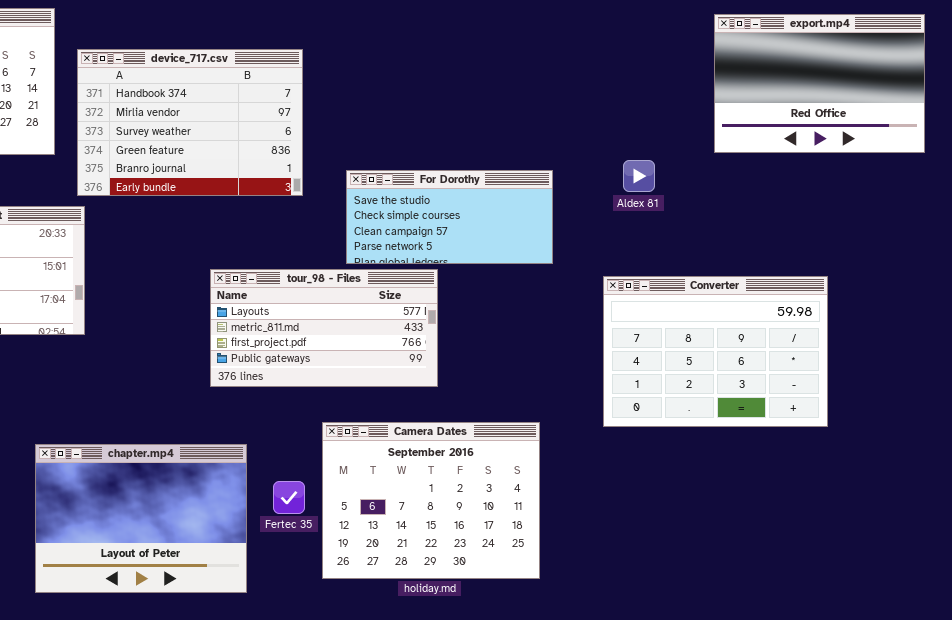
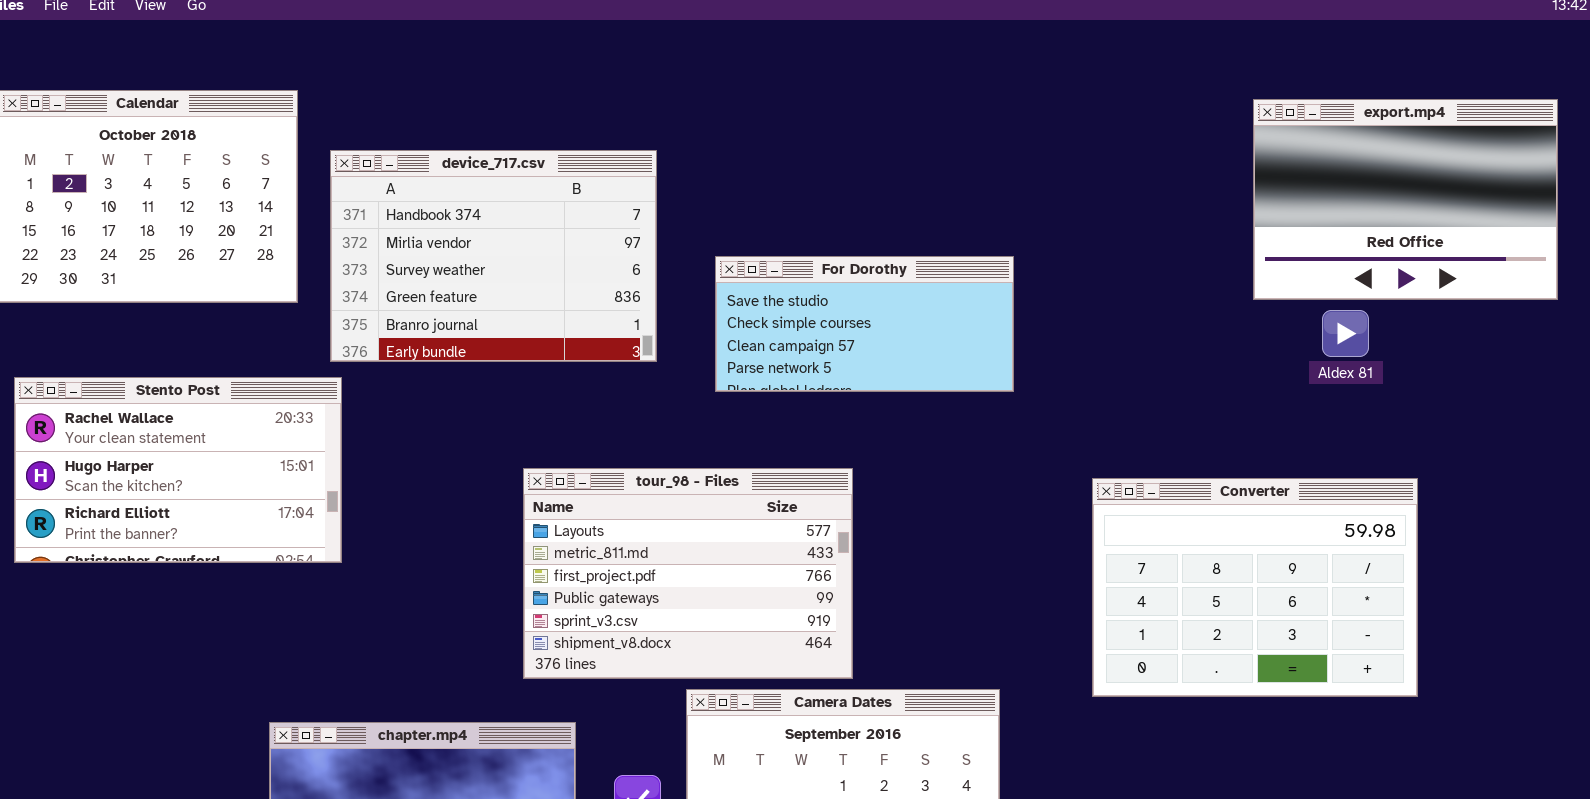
Aldex 81: [623,160,655,192] -> [1322,310,1369,357], moved
For Dorothy: [346,170,553,264] -> [715,256,1014,392], moved
tour_98 - Files: [210,269,438,387] -> [523,468,853,679], resized

